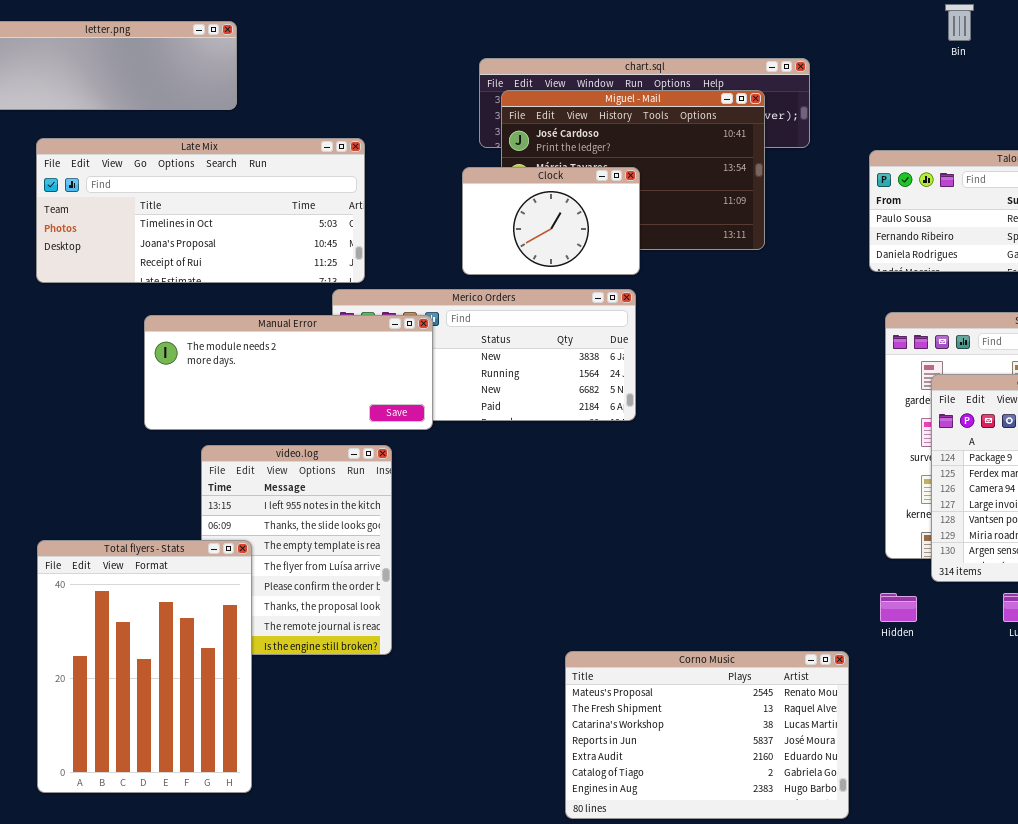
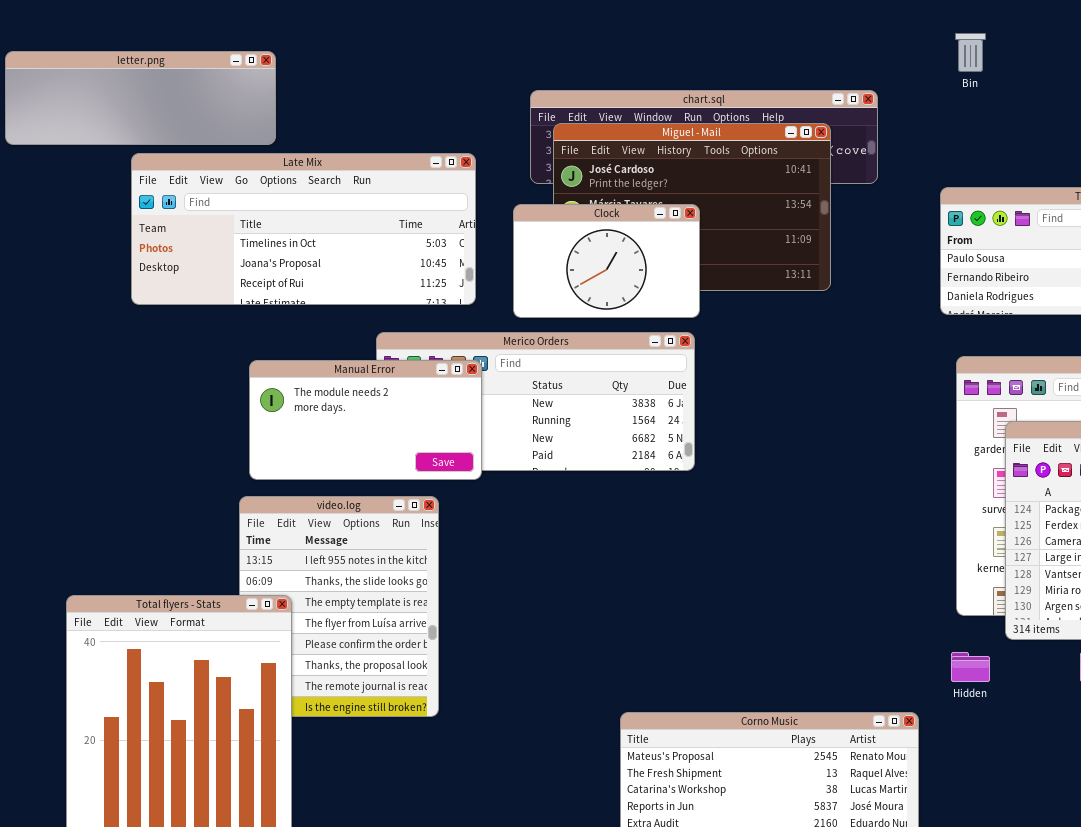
Bin: [945,4,974,41] -> [955,33,986,72], moved
Late Mix: [36,138,365,283] -> [131,153,476,305], moved
Manual Error: [144,315,433,430] -> [249,360,482,480], resized

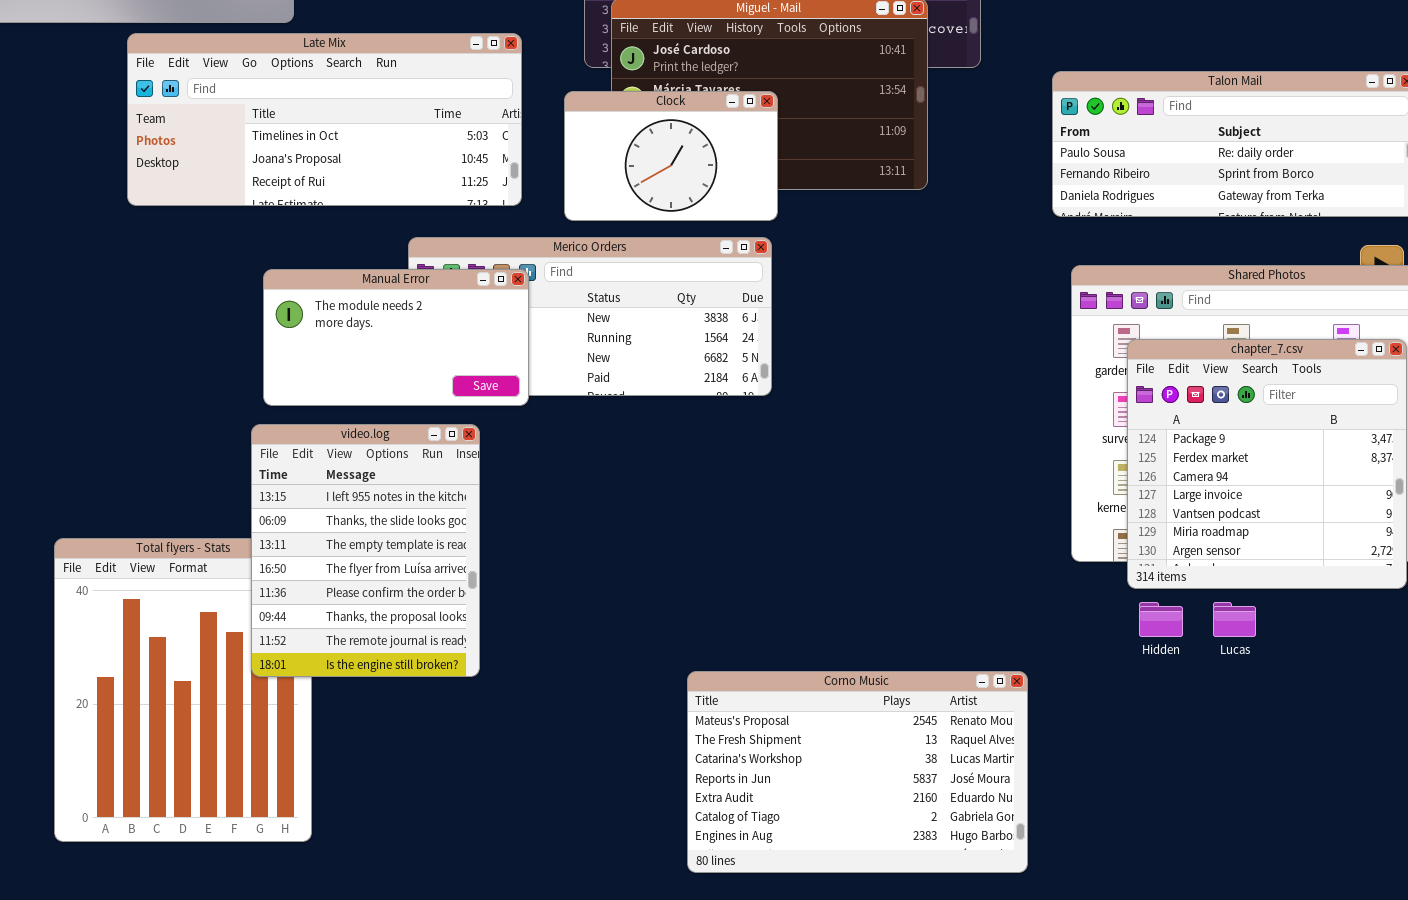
video.log: [239,496,439,717] -> [251,424,480,677], raised
Hidden: [951,652,990,682] -> [1139,602,1183,637], moved

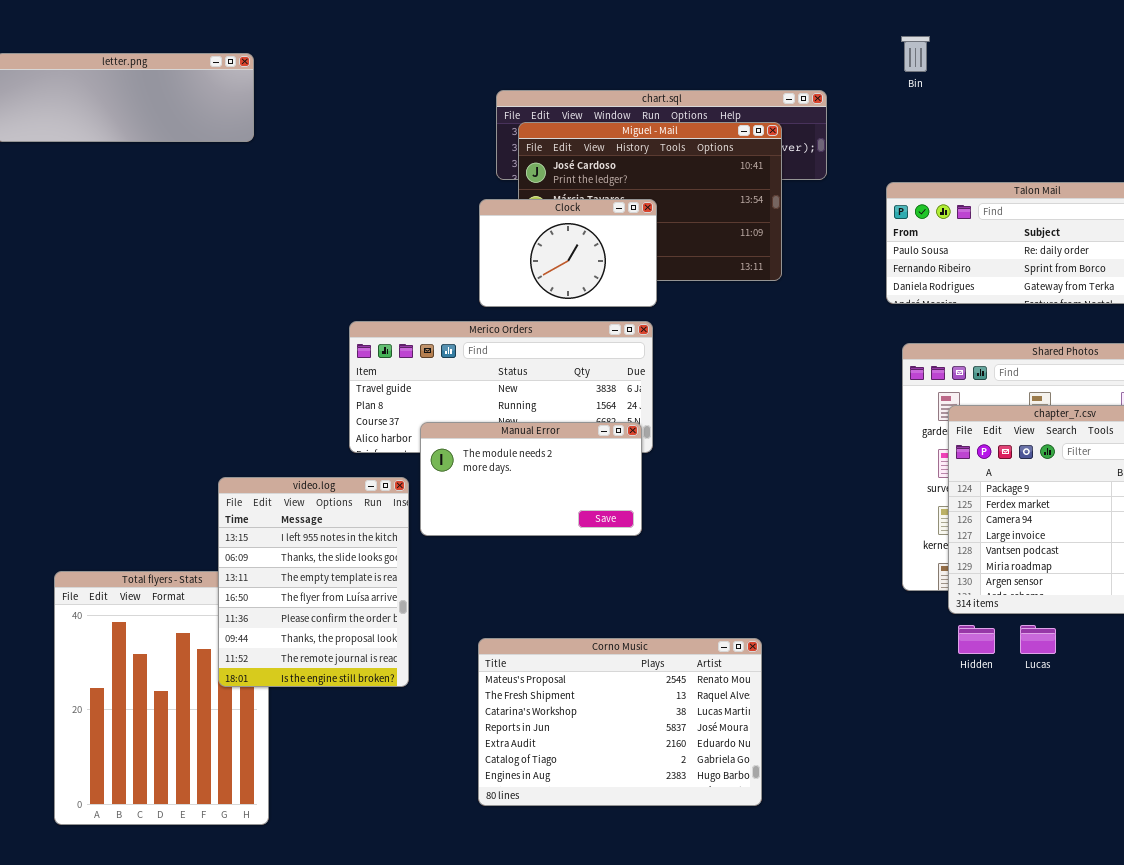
Late Mix: [127,33,522,206] -> none, closed
Manual Error: [263,269,529,406] -> [420,422,642,536], moved
Corno Music: [687,671,1028,873] -> [478,638,762,806], moved

